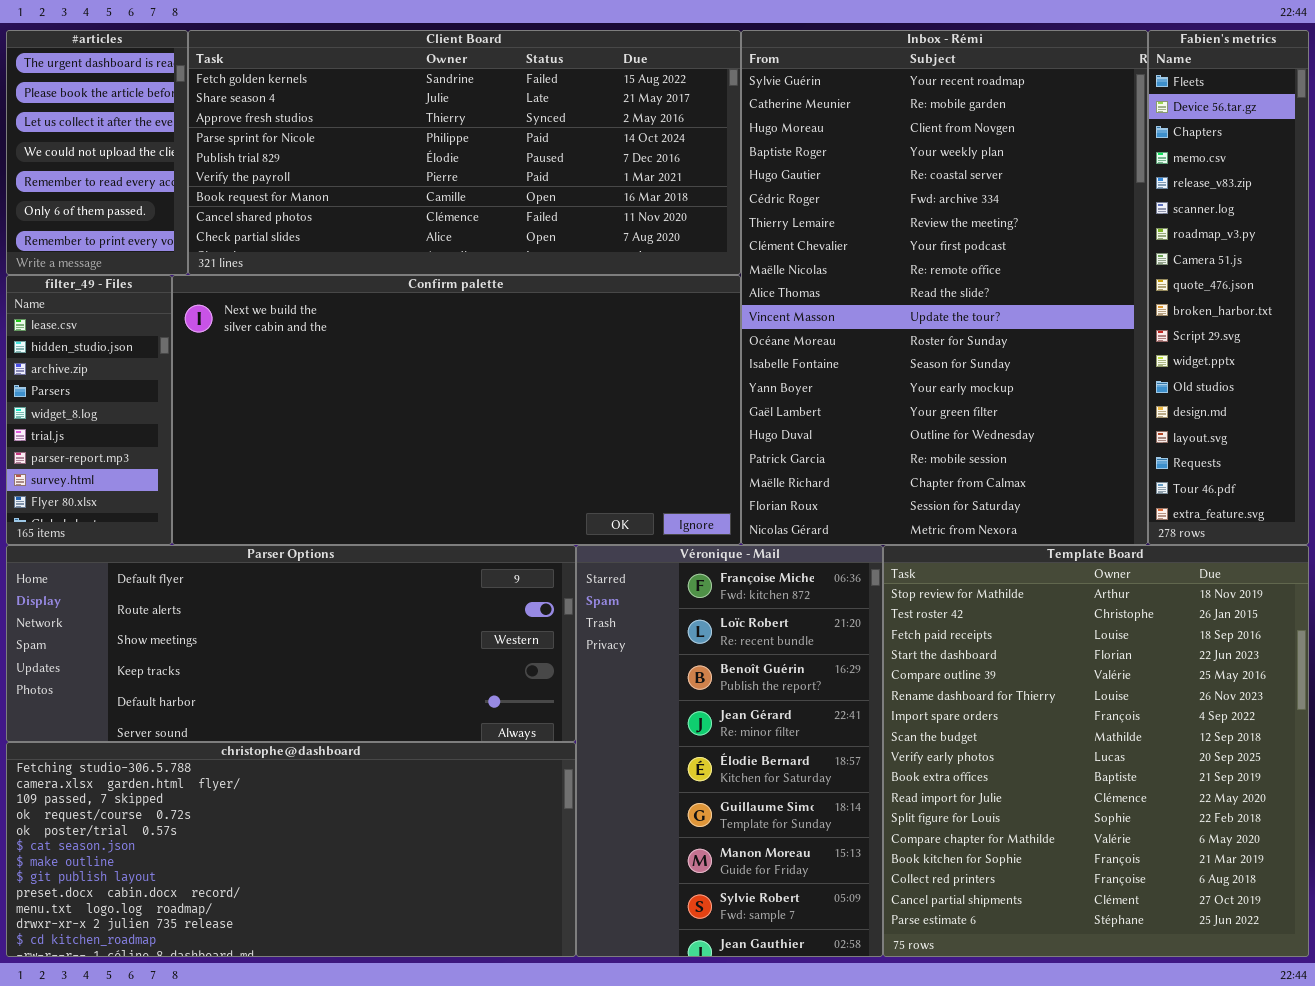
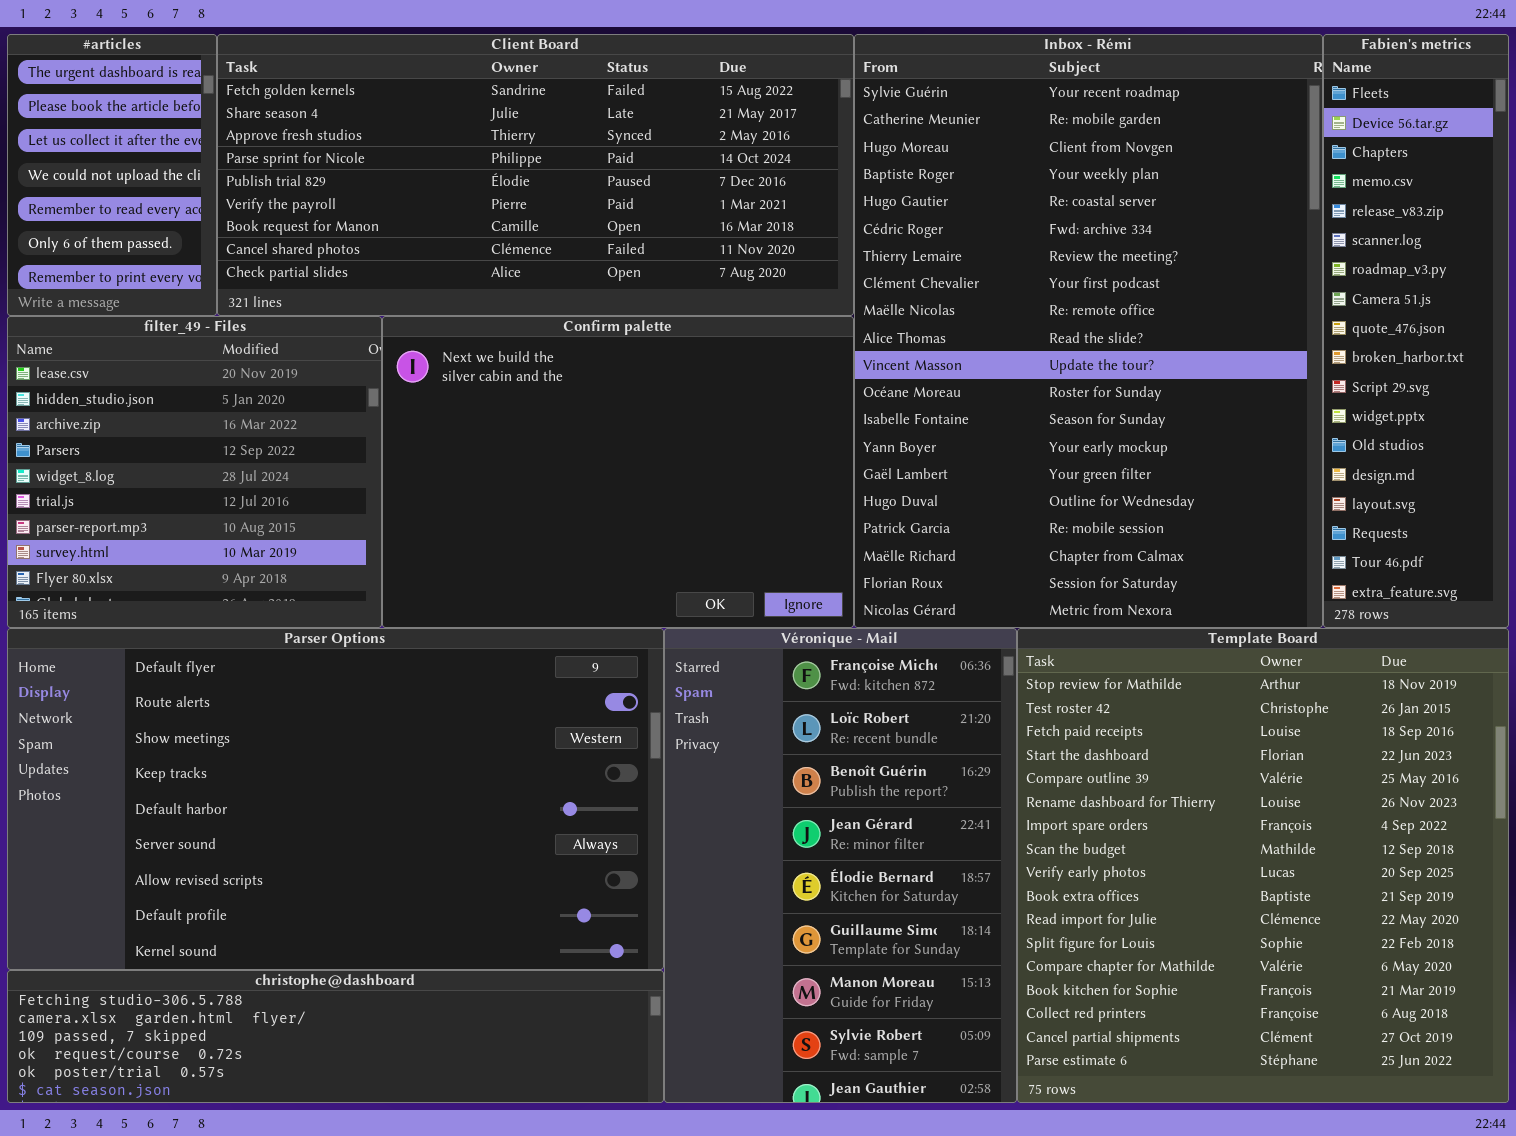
filter_49 - Files: [6,275,172,545] -> [7,316,382,628], resized
Confirm palette: [172,275,741,545] -> [382,316,854,628], resized
Parser Options: [6,545,576,742] -> [7,628,664,970], resized
christophe@dashboard: [6,742,576,957] -> [7,970,664,1103], resized

